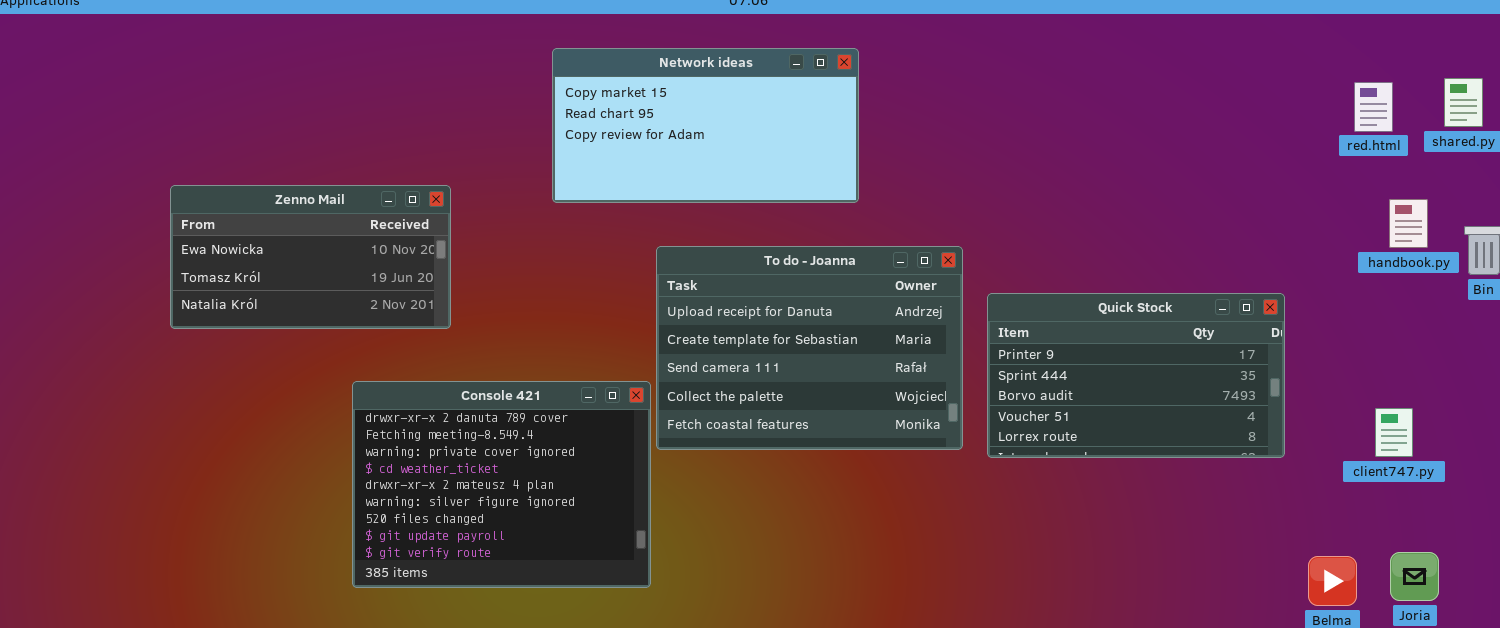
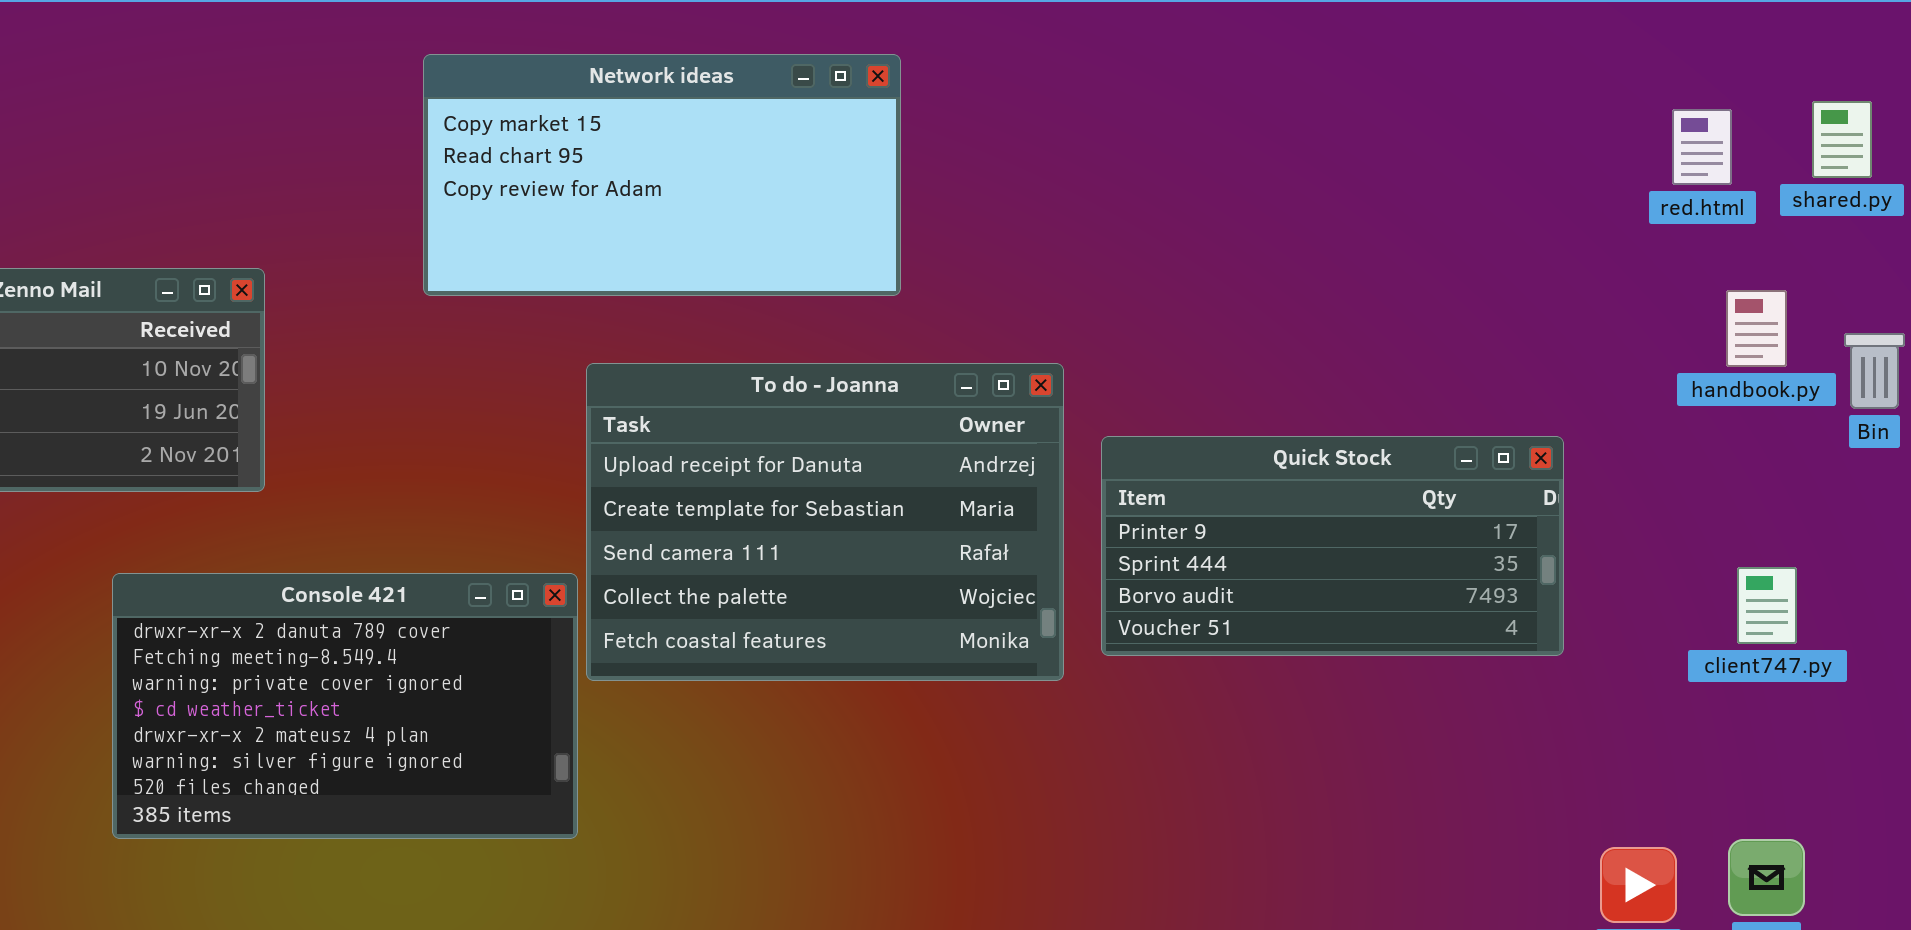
Quick Stock: [987,293,1285,458] -> [1101,436,1564,656], resized
Console 421: [352,381,651,588] -> [112,573,578,839], resized
client747.py: [1375,408,1413,457] -> [1737,567,1797,644], moved

